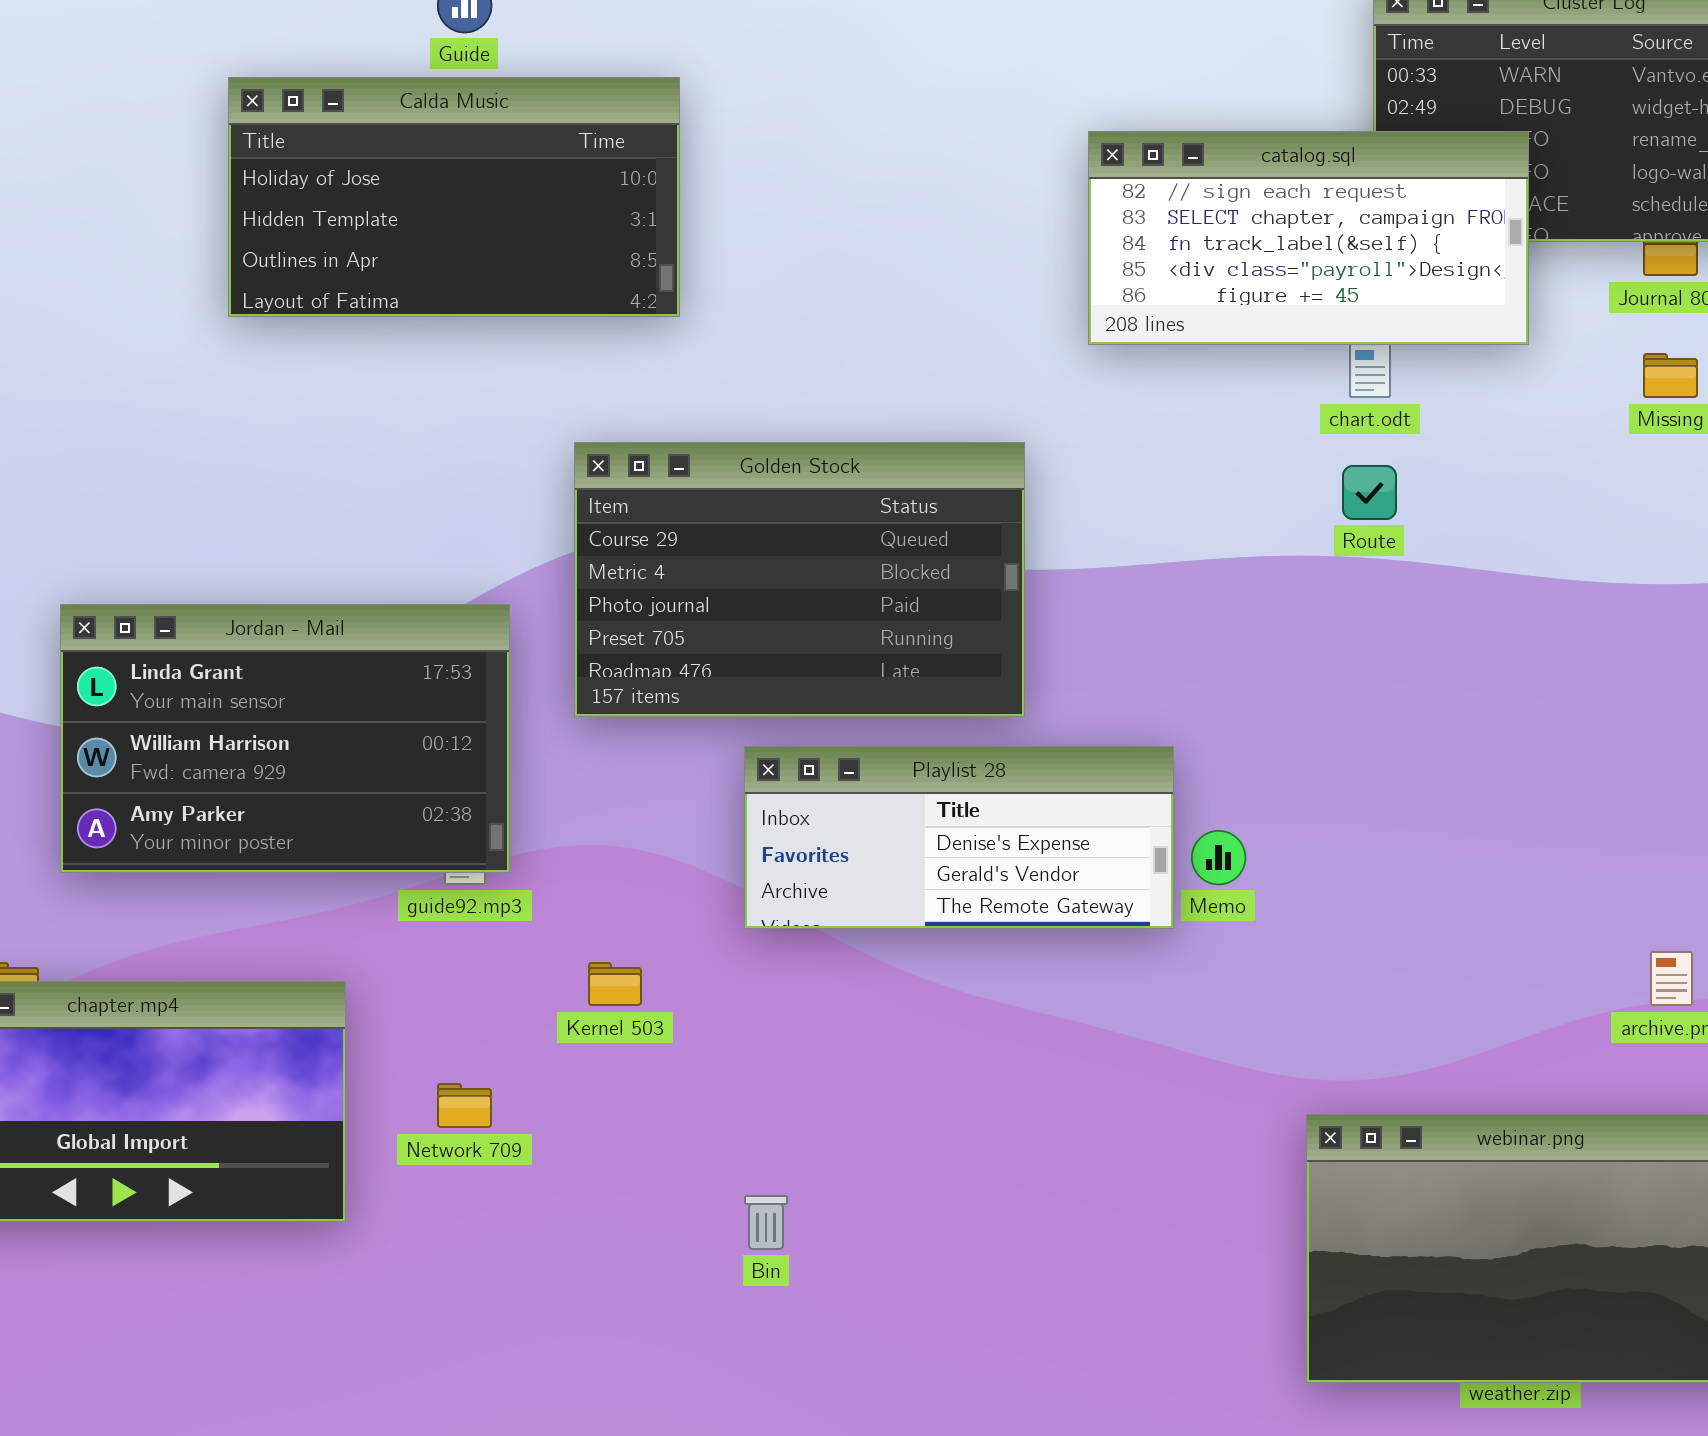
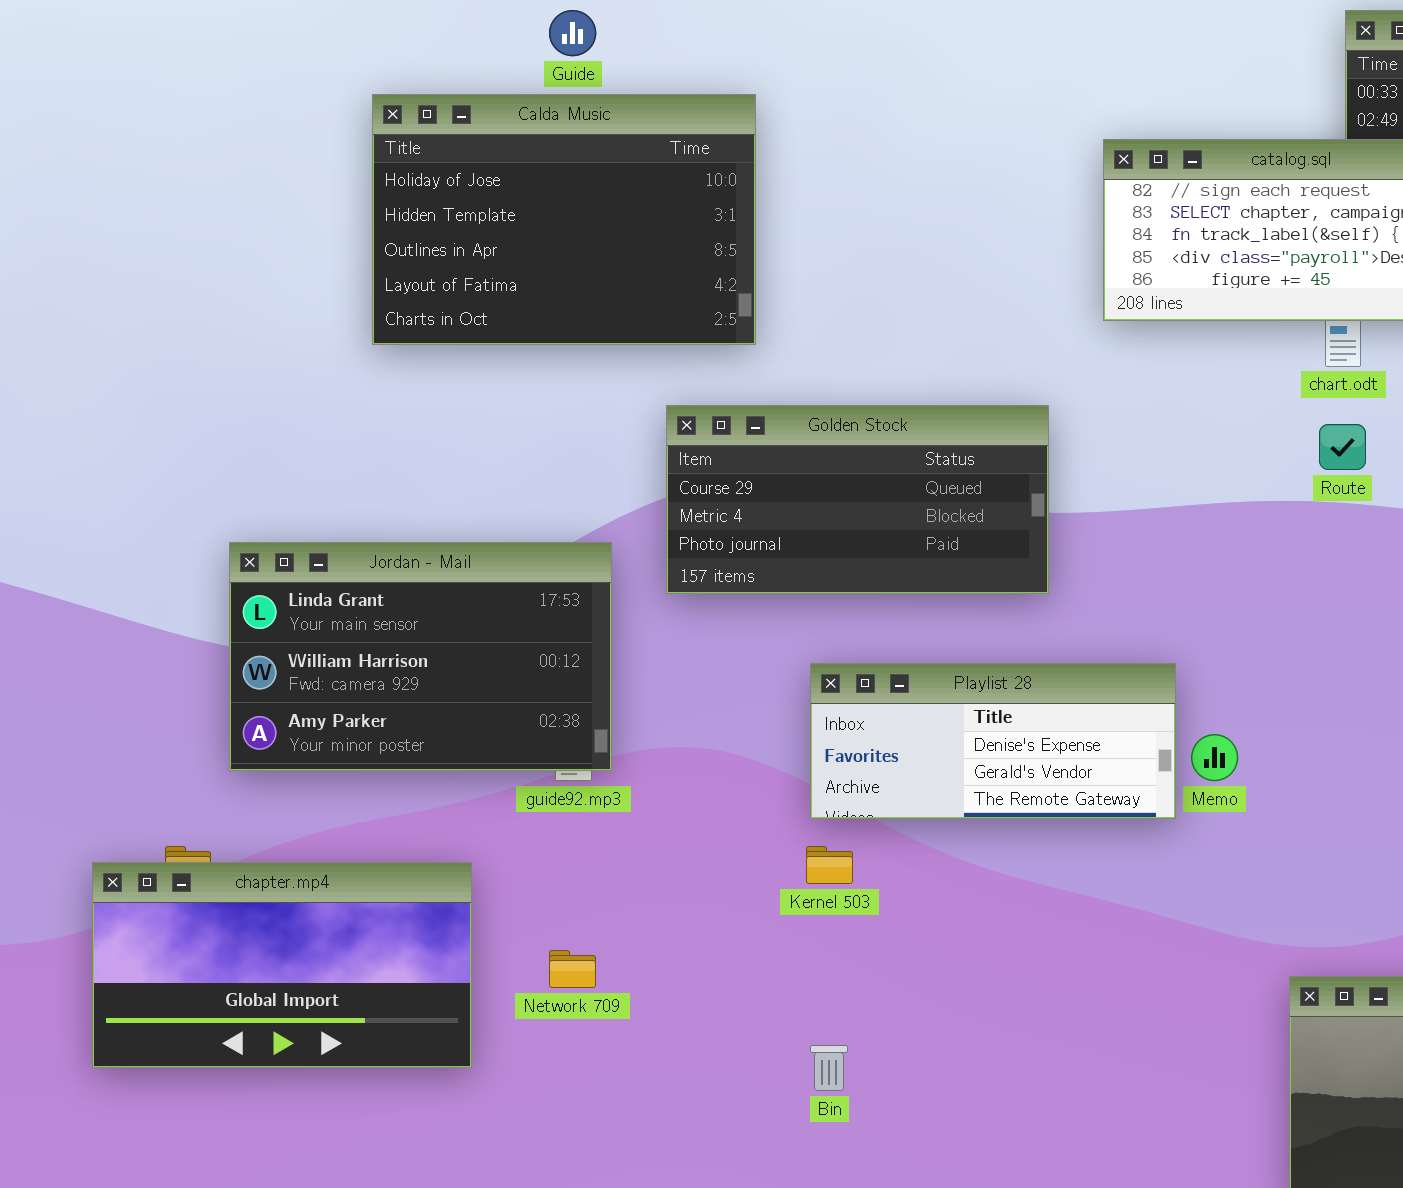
Calda Music: [228,77,680,317] -> [372,94,756,345], resized
Golden Stock: [574,442,1025,717] -> [666,405,1049,594], resized
Kernel 503: [588,962,642,1006] -> [806,846,853,884], moved

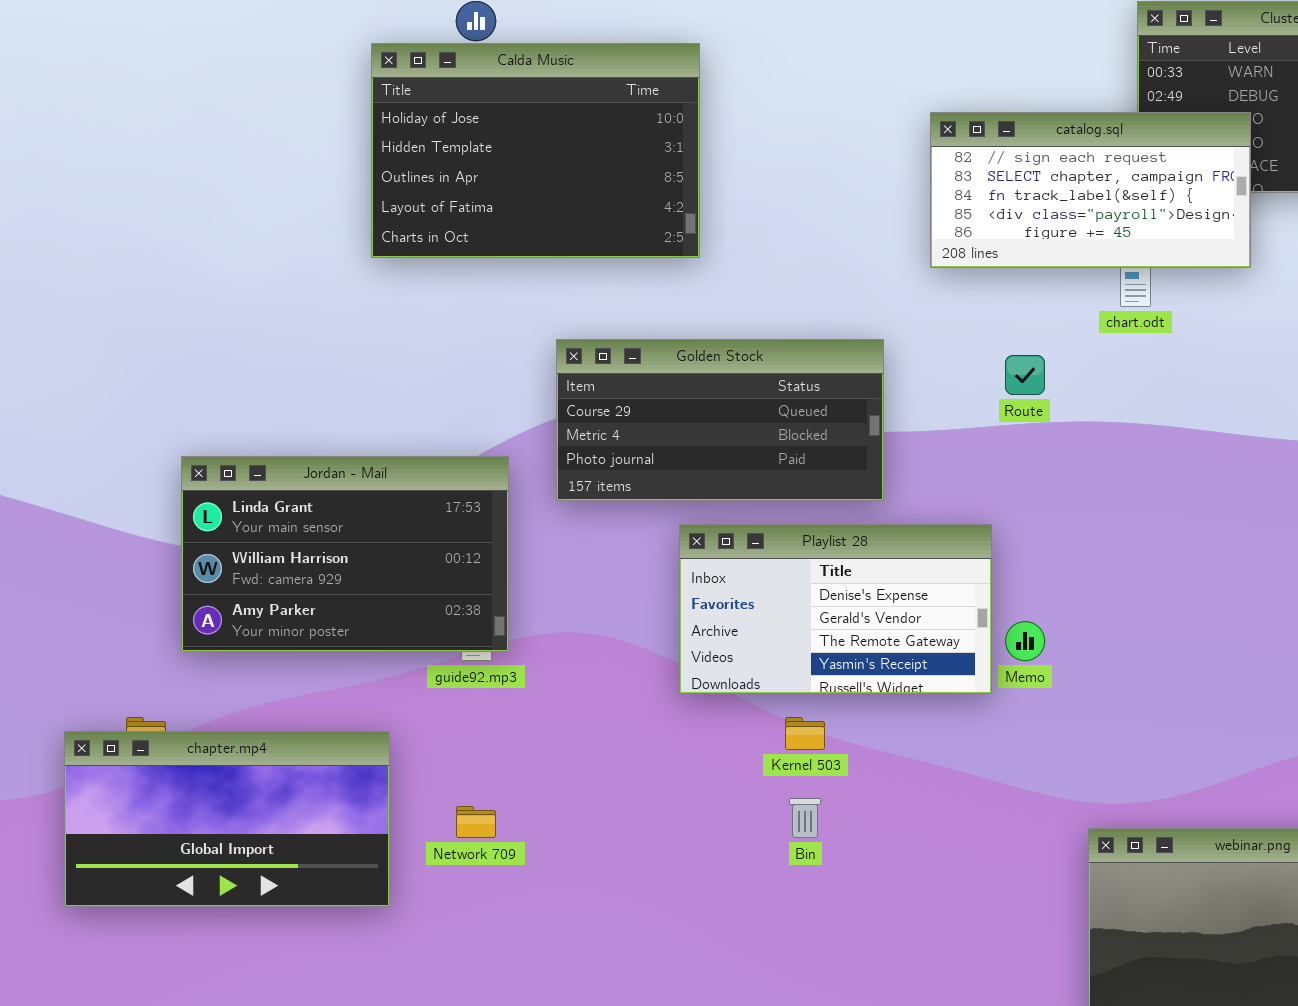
Calda Music: [372,94,756,345] -> [371,43,700,258], moved
Route: [1319,424,1366,470] -> [1005,355,1045,395], moved
Playlist 28: [810,663,1176,819] -> [679,524,992,694], resized
Kernel 503: [806,846,853,884] -> [785,717,825,750], moved
Bin: [810,1045,848,1091] -> [789,798,821,838], moved

